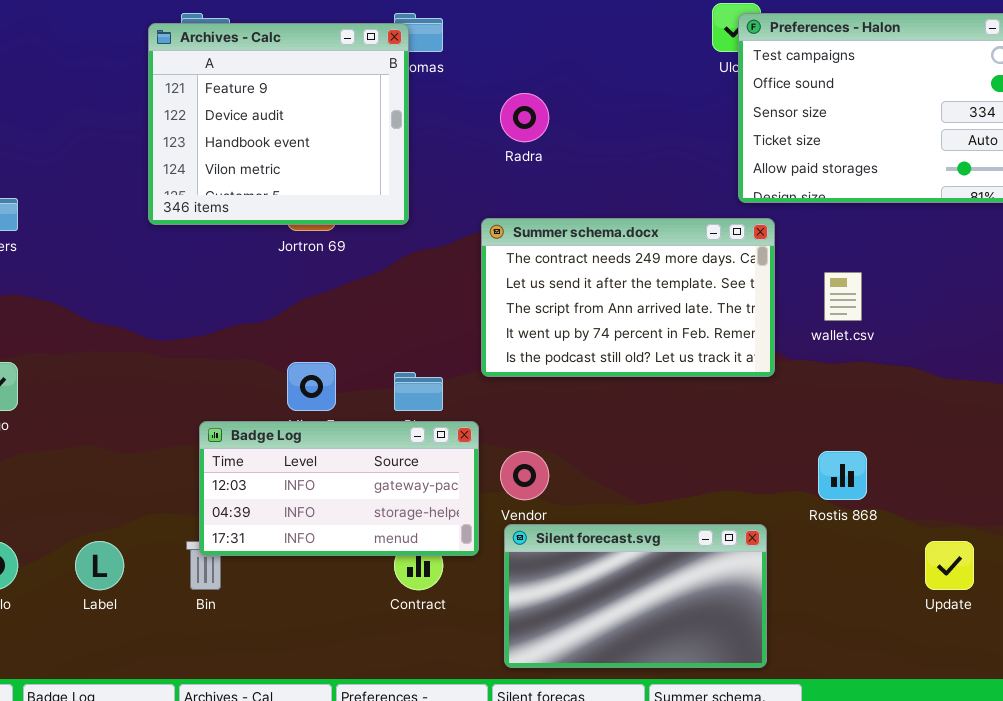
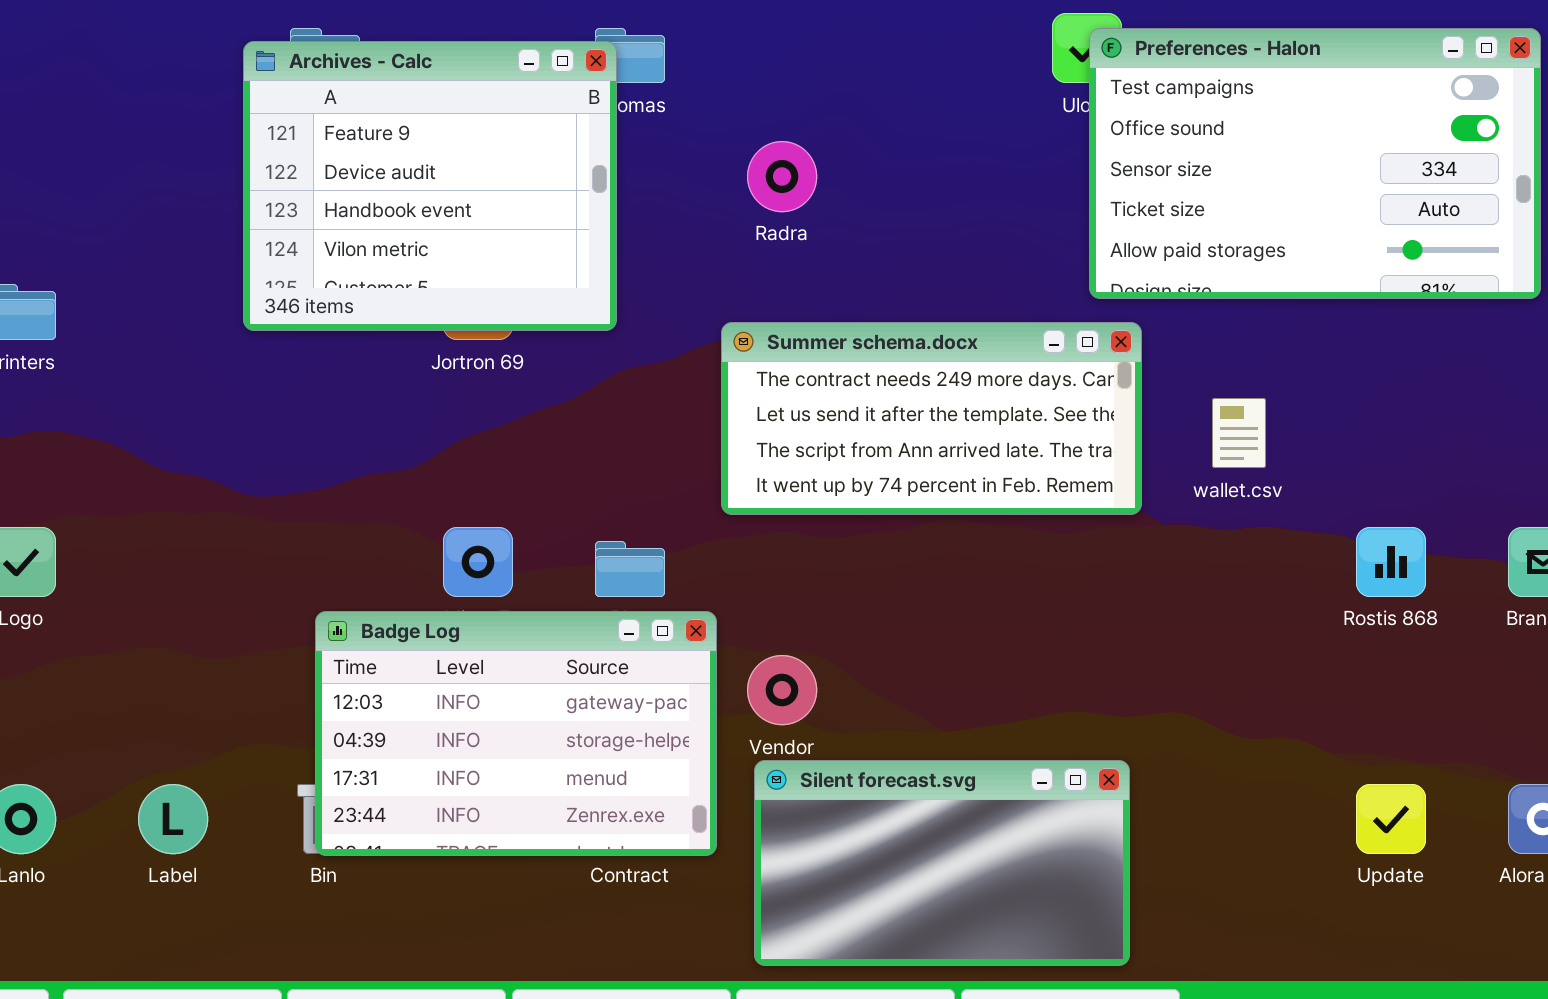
Summer schema.docx: [481,218,775,377] -> [721,322,1142,515], resized
Badge Log: [199,421,479,556] -> [315,611,717,856], resized
Rostis 868: [818,451,867,500] -> [1356,527,1426,597], moved

